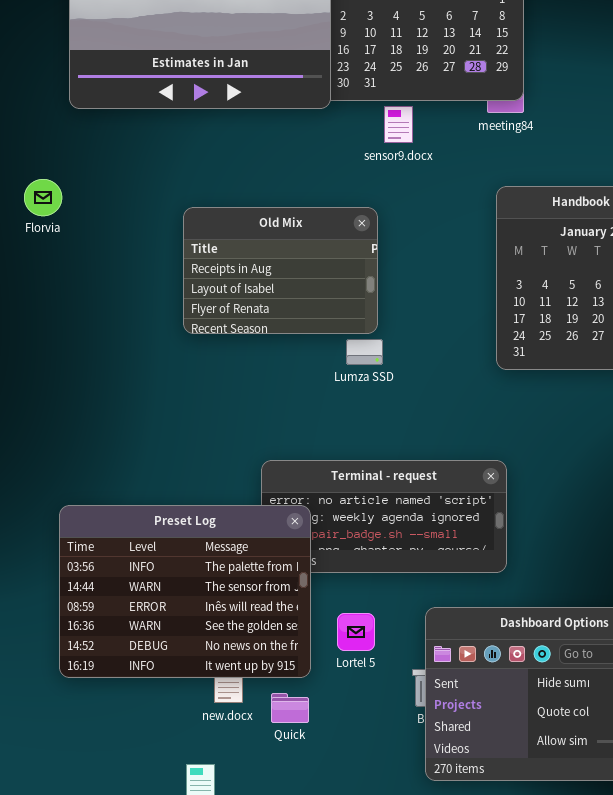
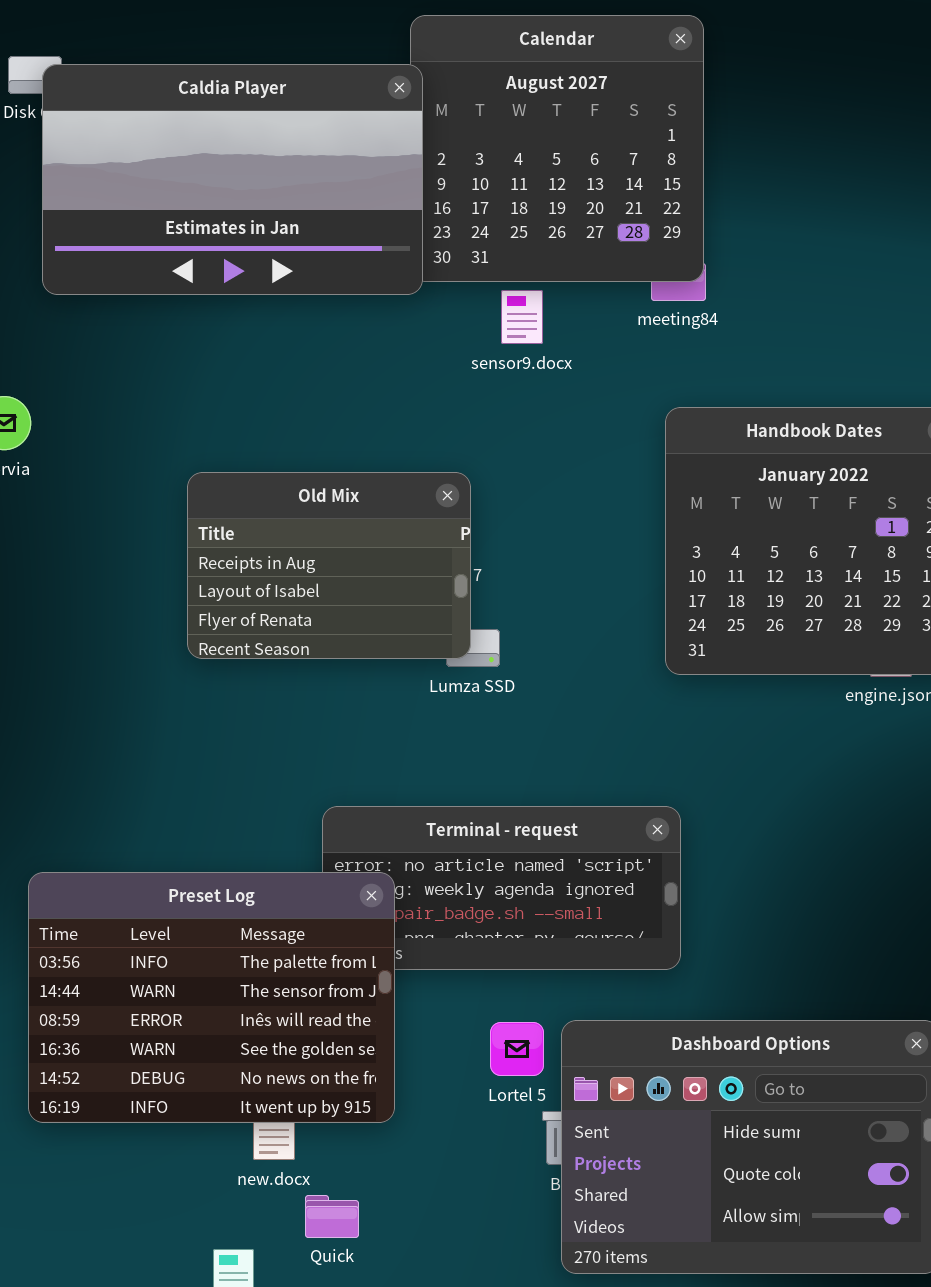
Old Mix: [183,207,378,334] -> [187,472,471,659], moved
Lortel 5: [337,613,375,651] -> [490,1022,544,1076], moved
Quick: [271,693,309,723] -> [305,1195,359,1238], moved

